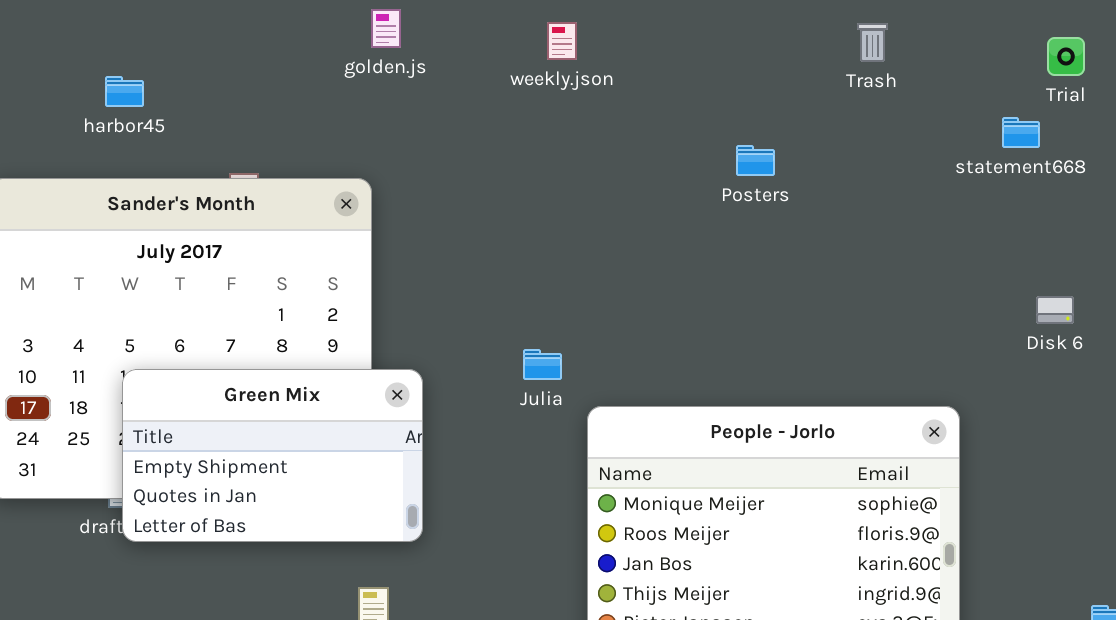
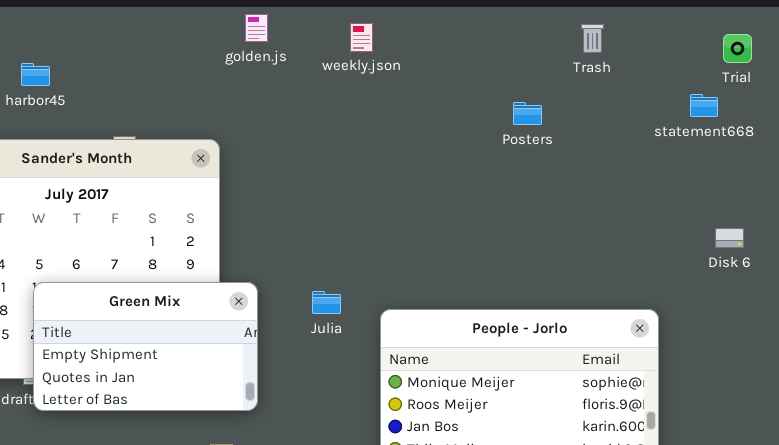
golden.js: [371,9,401,48] -> [245,14,268,42], moved
Posters: [736,145,775,176] -> [513,102,542,125], moved
Julia: [523,349,562,380] -> [312,291,341,314], moved

